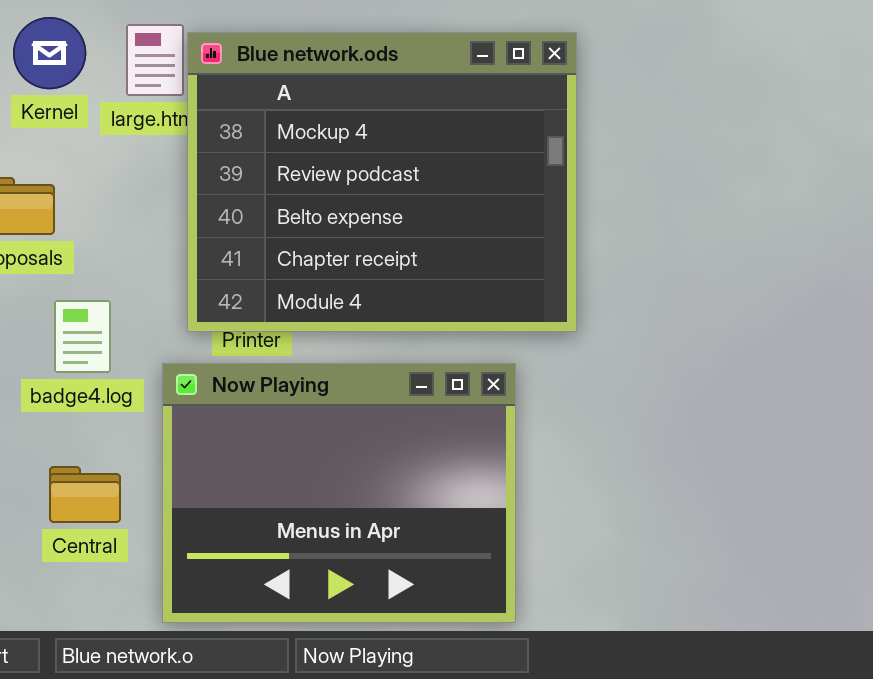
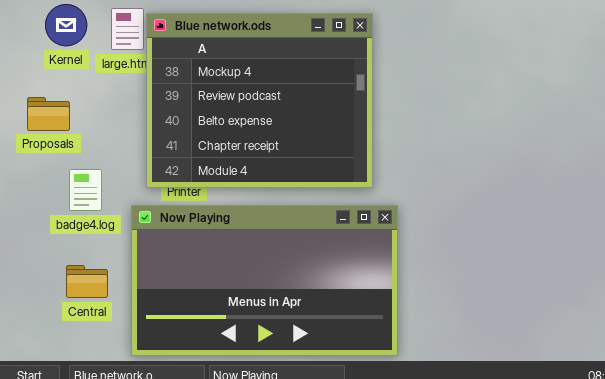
Now Playing: [162,363,516,623] -> [131,205,398,356], resized

